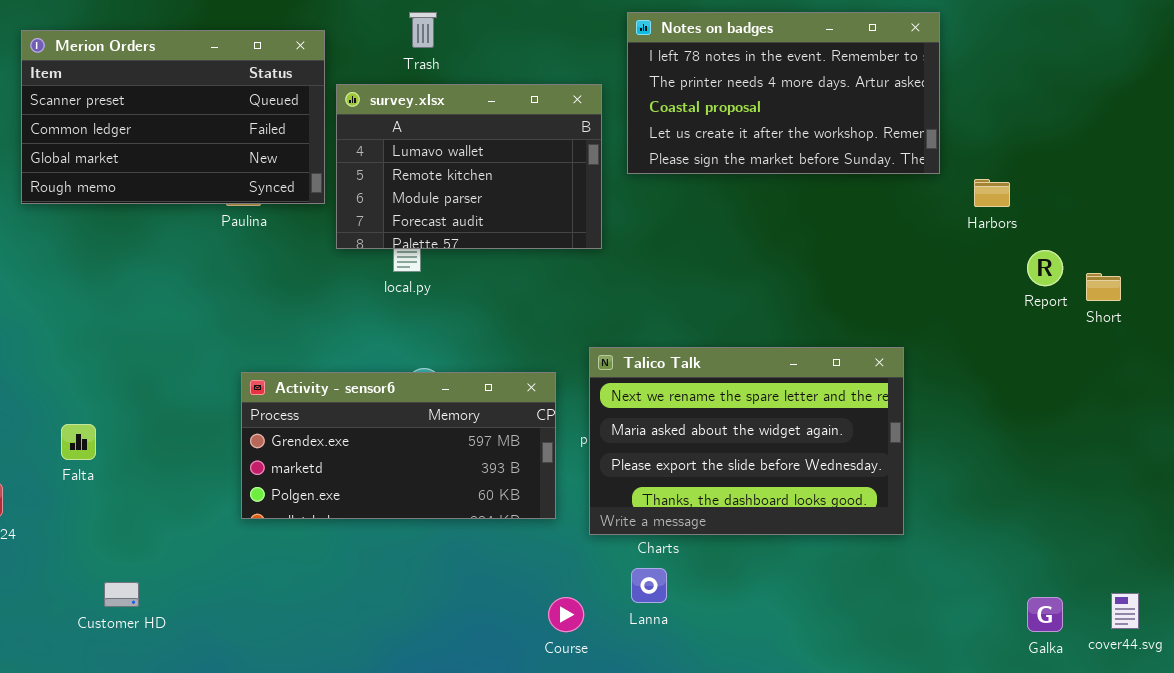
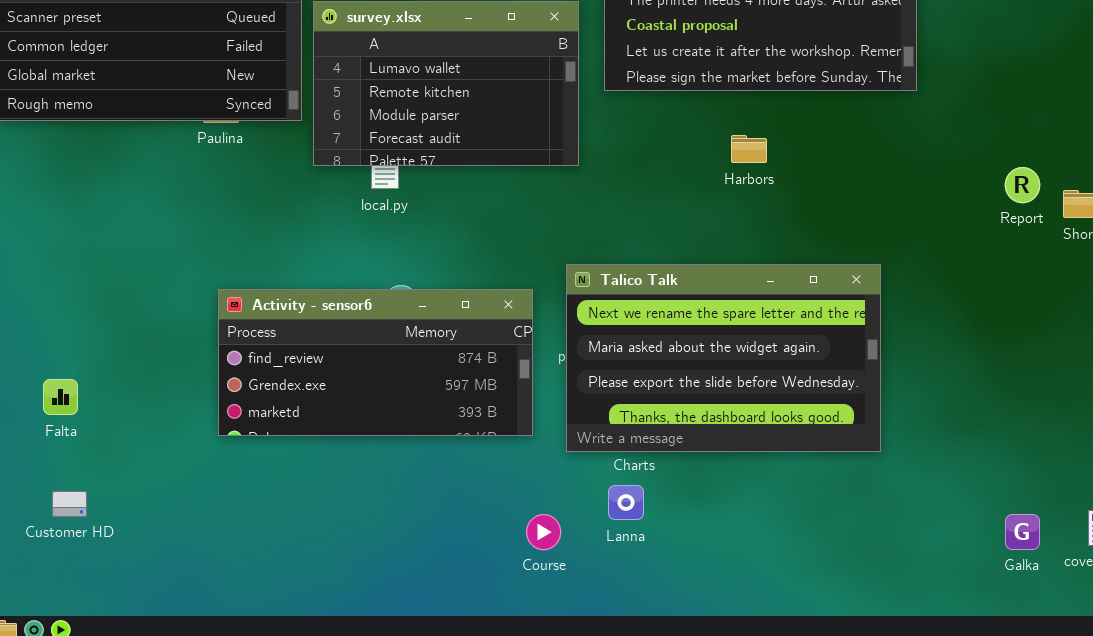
Harbors: [974,179,1010,207] -> [731,135,767,163], moved
Activity - sensor6: [241,372,556,519] -> [218,289,533,436], scrolled up 1 row
Falta: [61,424,96,460] -> [43,379,78,415], moved
Customer HD: [104,582,139,607] -> [52,491,87,517], moved

